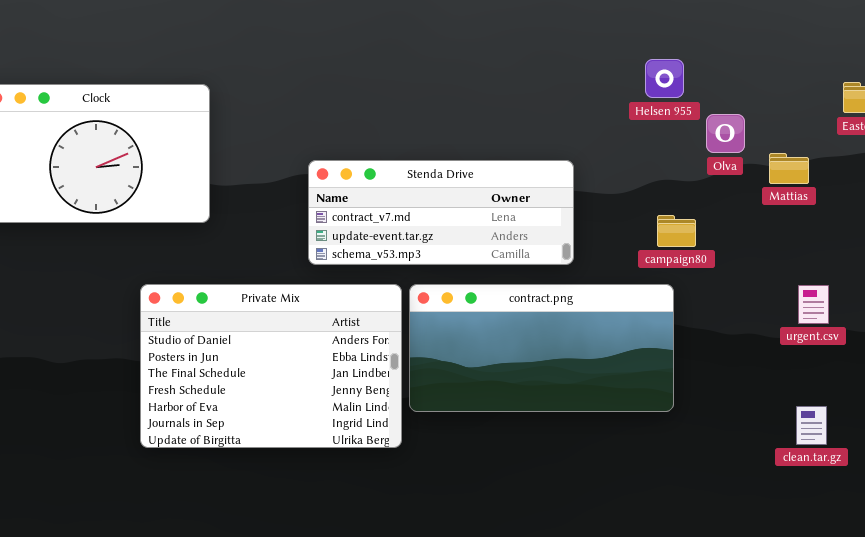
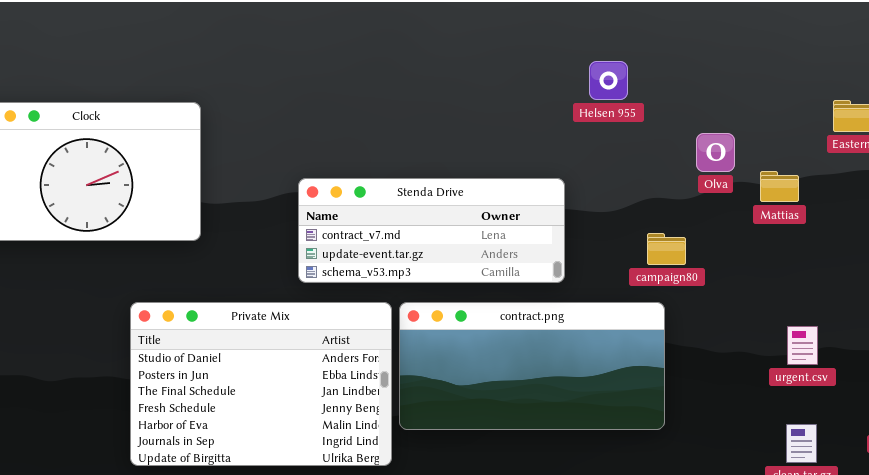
Helsen 955: [645,59,684,98] -> [589,61,628,100], moved
urgent.csv: [798,285,829,324] -> [787,326,818,365], moved

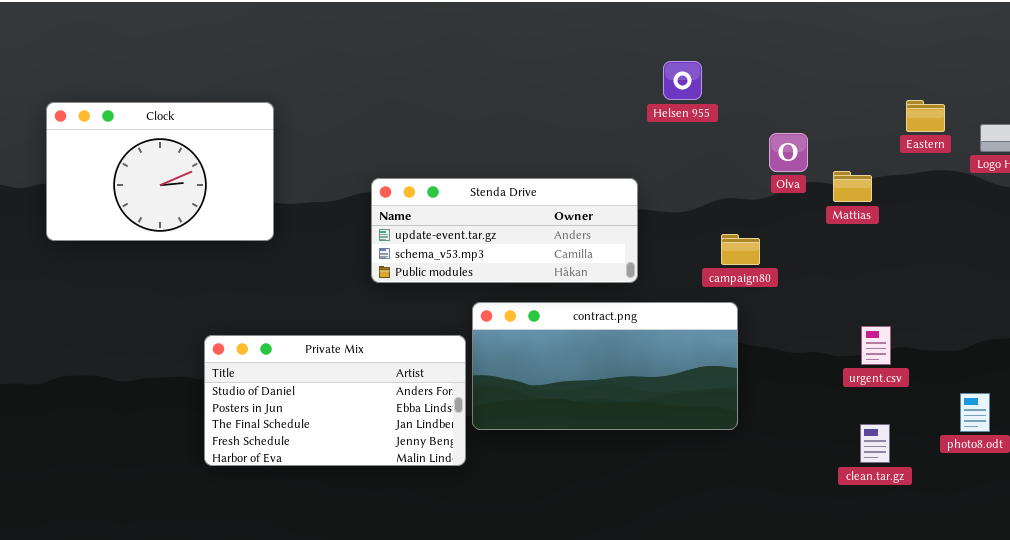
Stenda Drive: [298,178,565,283] -> [371,178,638,283], scrolled down 1 row
Private Mix: [130,302,392,466] -> [204,335,466,466], resized

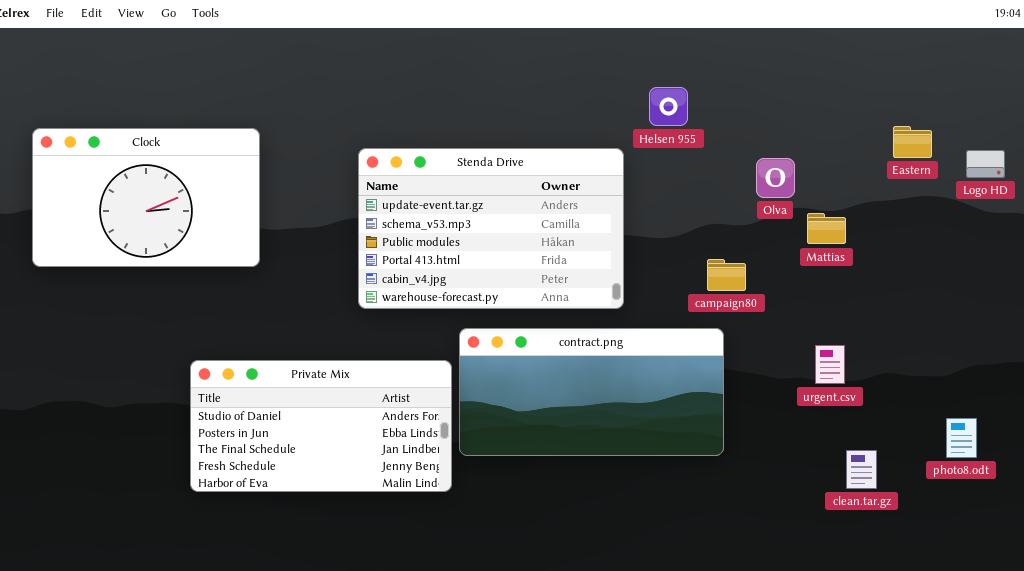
Mattias: [833,171,872,202] -> [807,213,846,244], moved
Stenda Drive: [371,178,638,283] -> [358,148,624,309], resized
urgent.csv: [861,326,891,365] -> [815,345,845,384], moved

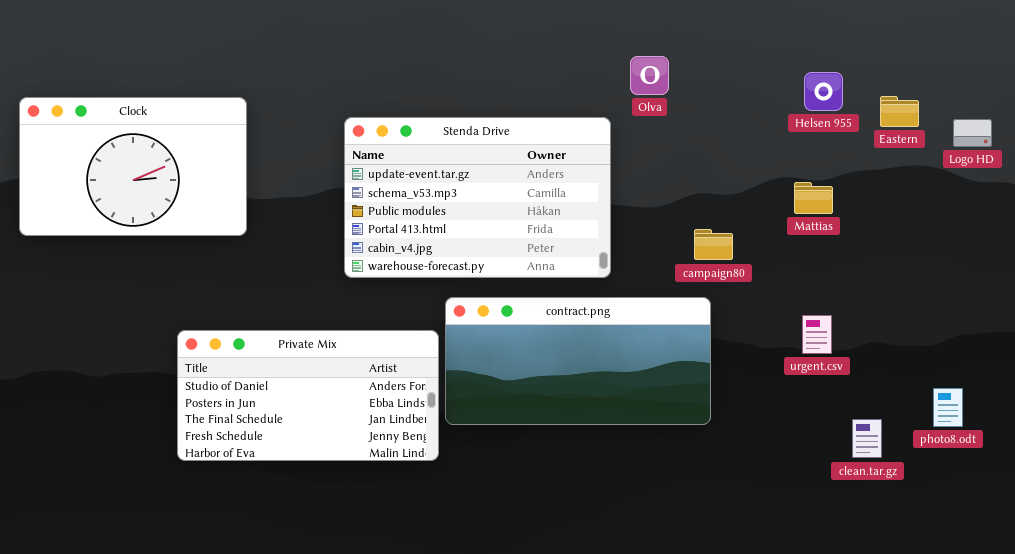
Helsen 955: [649,87,688,126] -> [804,72,843,111], moved
Olva: [756,158,795,198] -> [630,56,669,95], moved
clean.tar.gz: [846,450,877,489] -> [852,419,882,458], moved

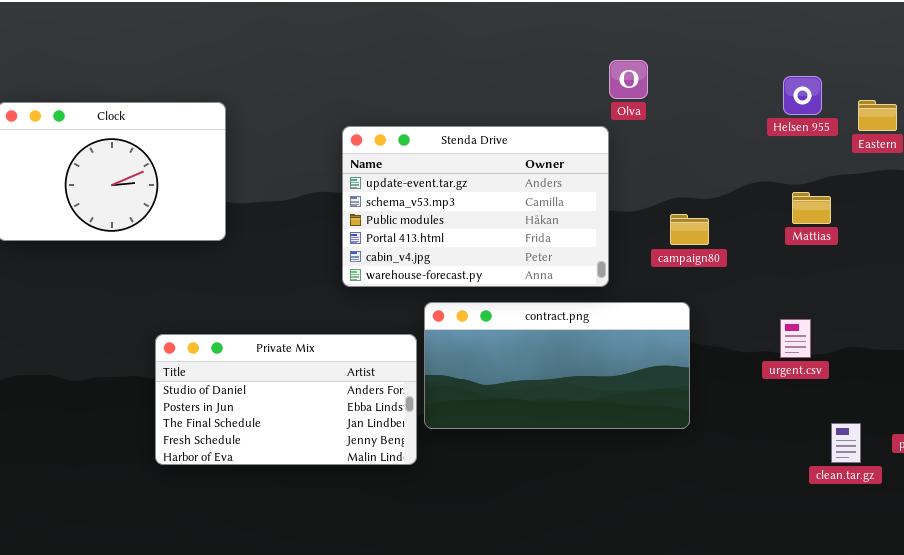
Stenda Drive: [344,117,611,278] -> [342,126,609,287], moved
Mattias: [794,182,833,214] -> [792,192,831,224], moved
campaign80: [694,229,733,260] -> [670,214,709,245], moved

